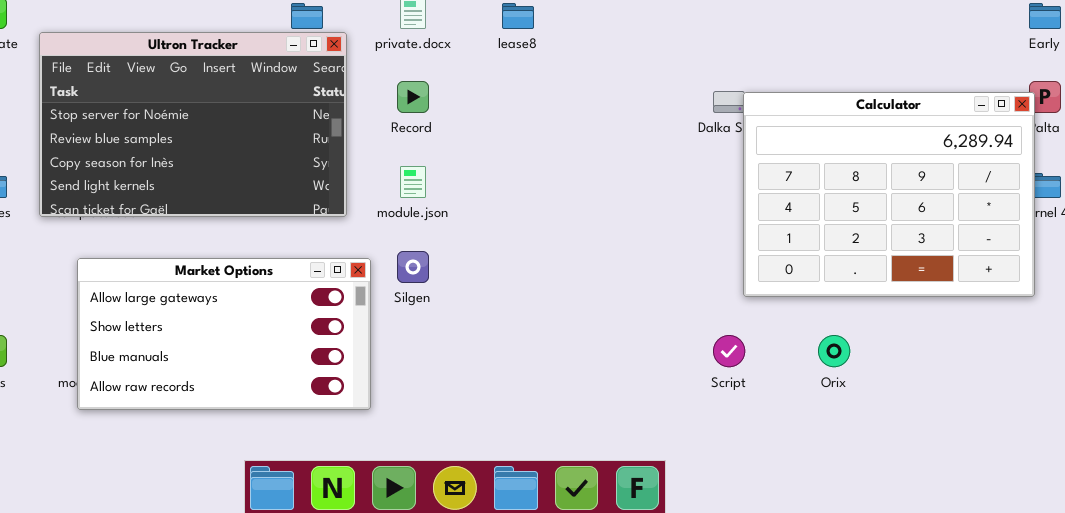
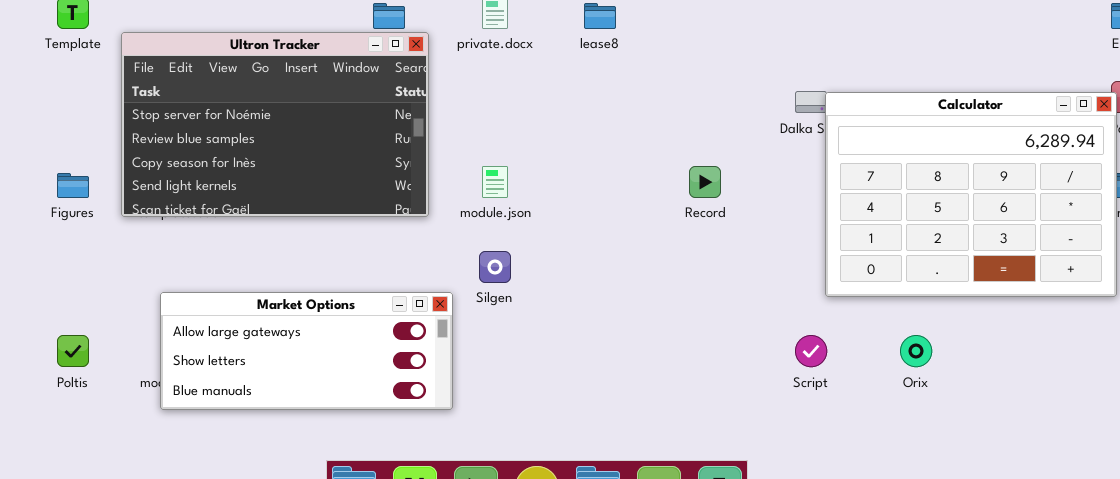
Record: [397,81,429,113] -> [689,166,721,198], moved
Market Options: [77,258,371,410] -> [160,292,453,410], resized

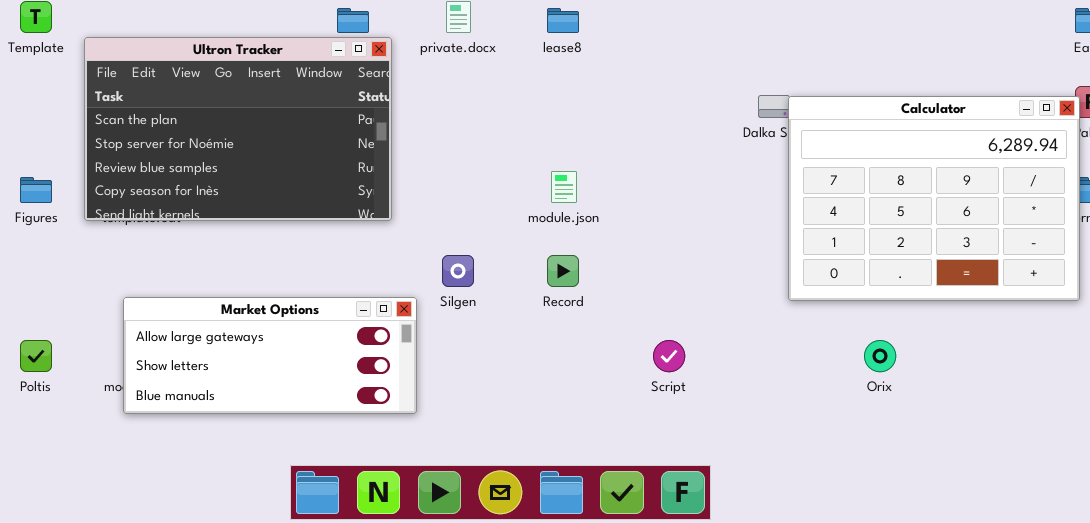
Ultron Tracker: [121,32,429,217] -> [84,37,392,221], scrolled up 1 row
module.json: [482,166,508,198] -> [551,171,577,203], moved
Record: [689,166,721,198] -> [547,255,579,287], moved
Script: [795,335,827,367] -> [653,340,685,372], moved

